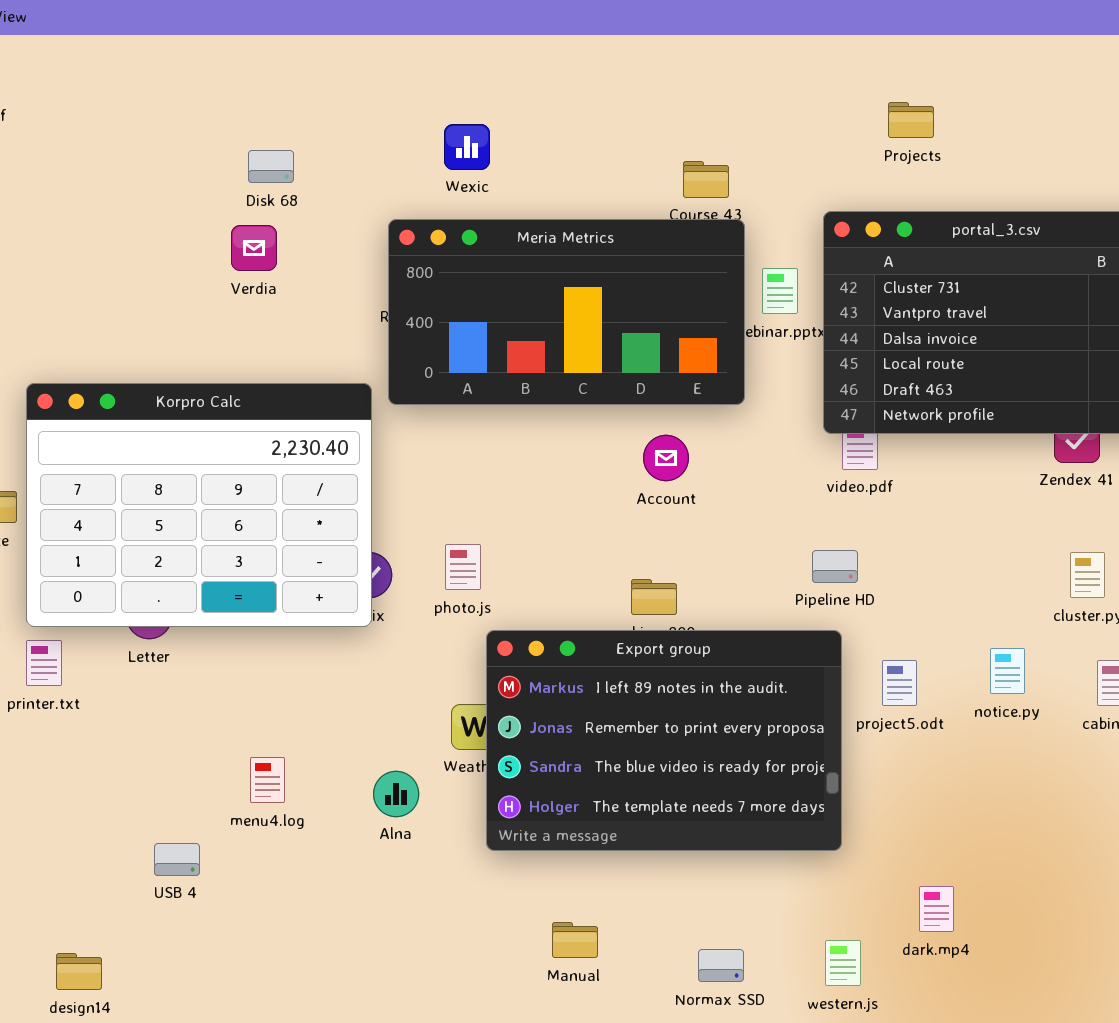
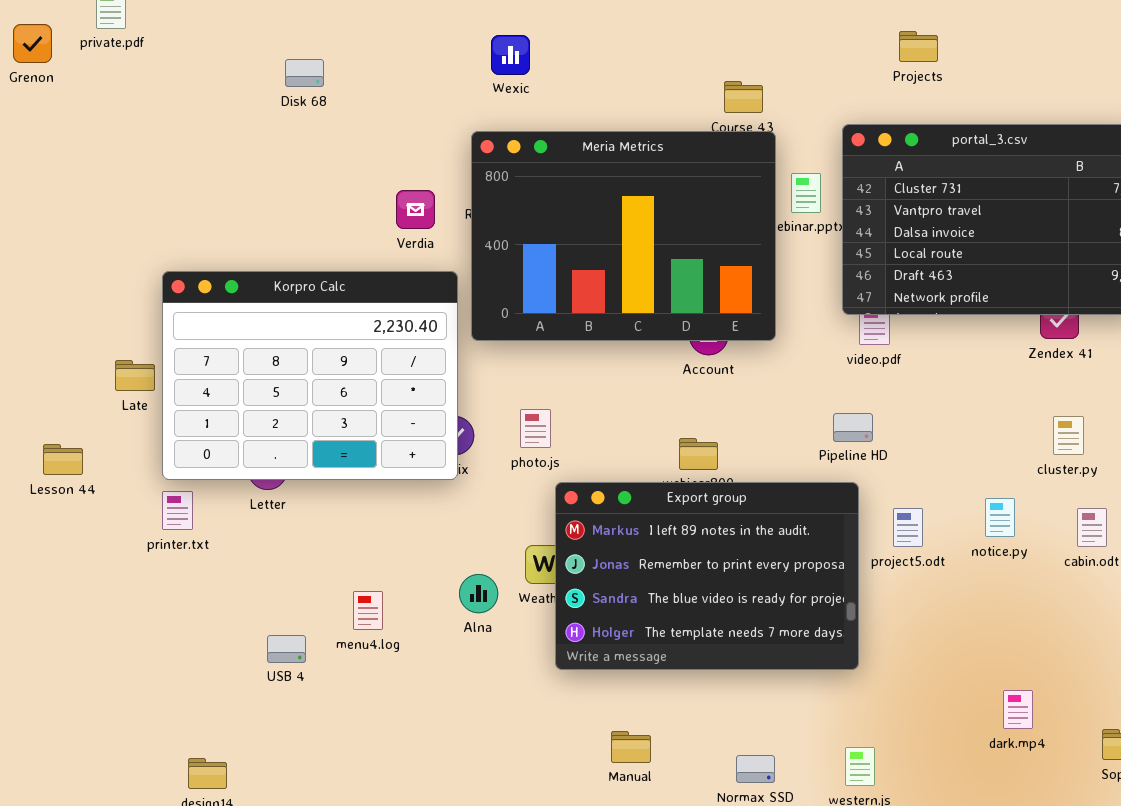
Wexic: [444,124,490,170] -> [491,35,530,75], moved
Disk 68: [248,150,294,183] -> [285,59,324,87], moved
Meria Metrics: [388,219,745,405] -> [471,131,776,341], resized
Verdia: [231,225,277,271] -> [396,190,435,229], moved
Alna: [373,771,419,817] -> [459,574,498,613], moved
USB 4: [154,843,200,876] -> [267,635,306,663], moved
dark.mp4: [919,886,954,932] -> [1003,690,1033,729], moved

